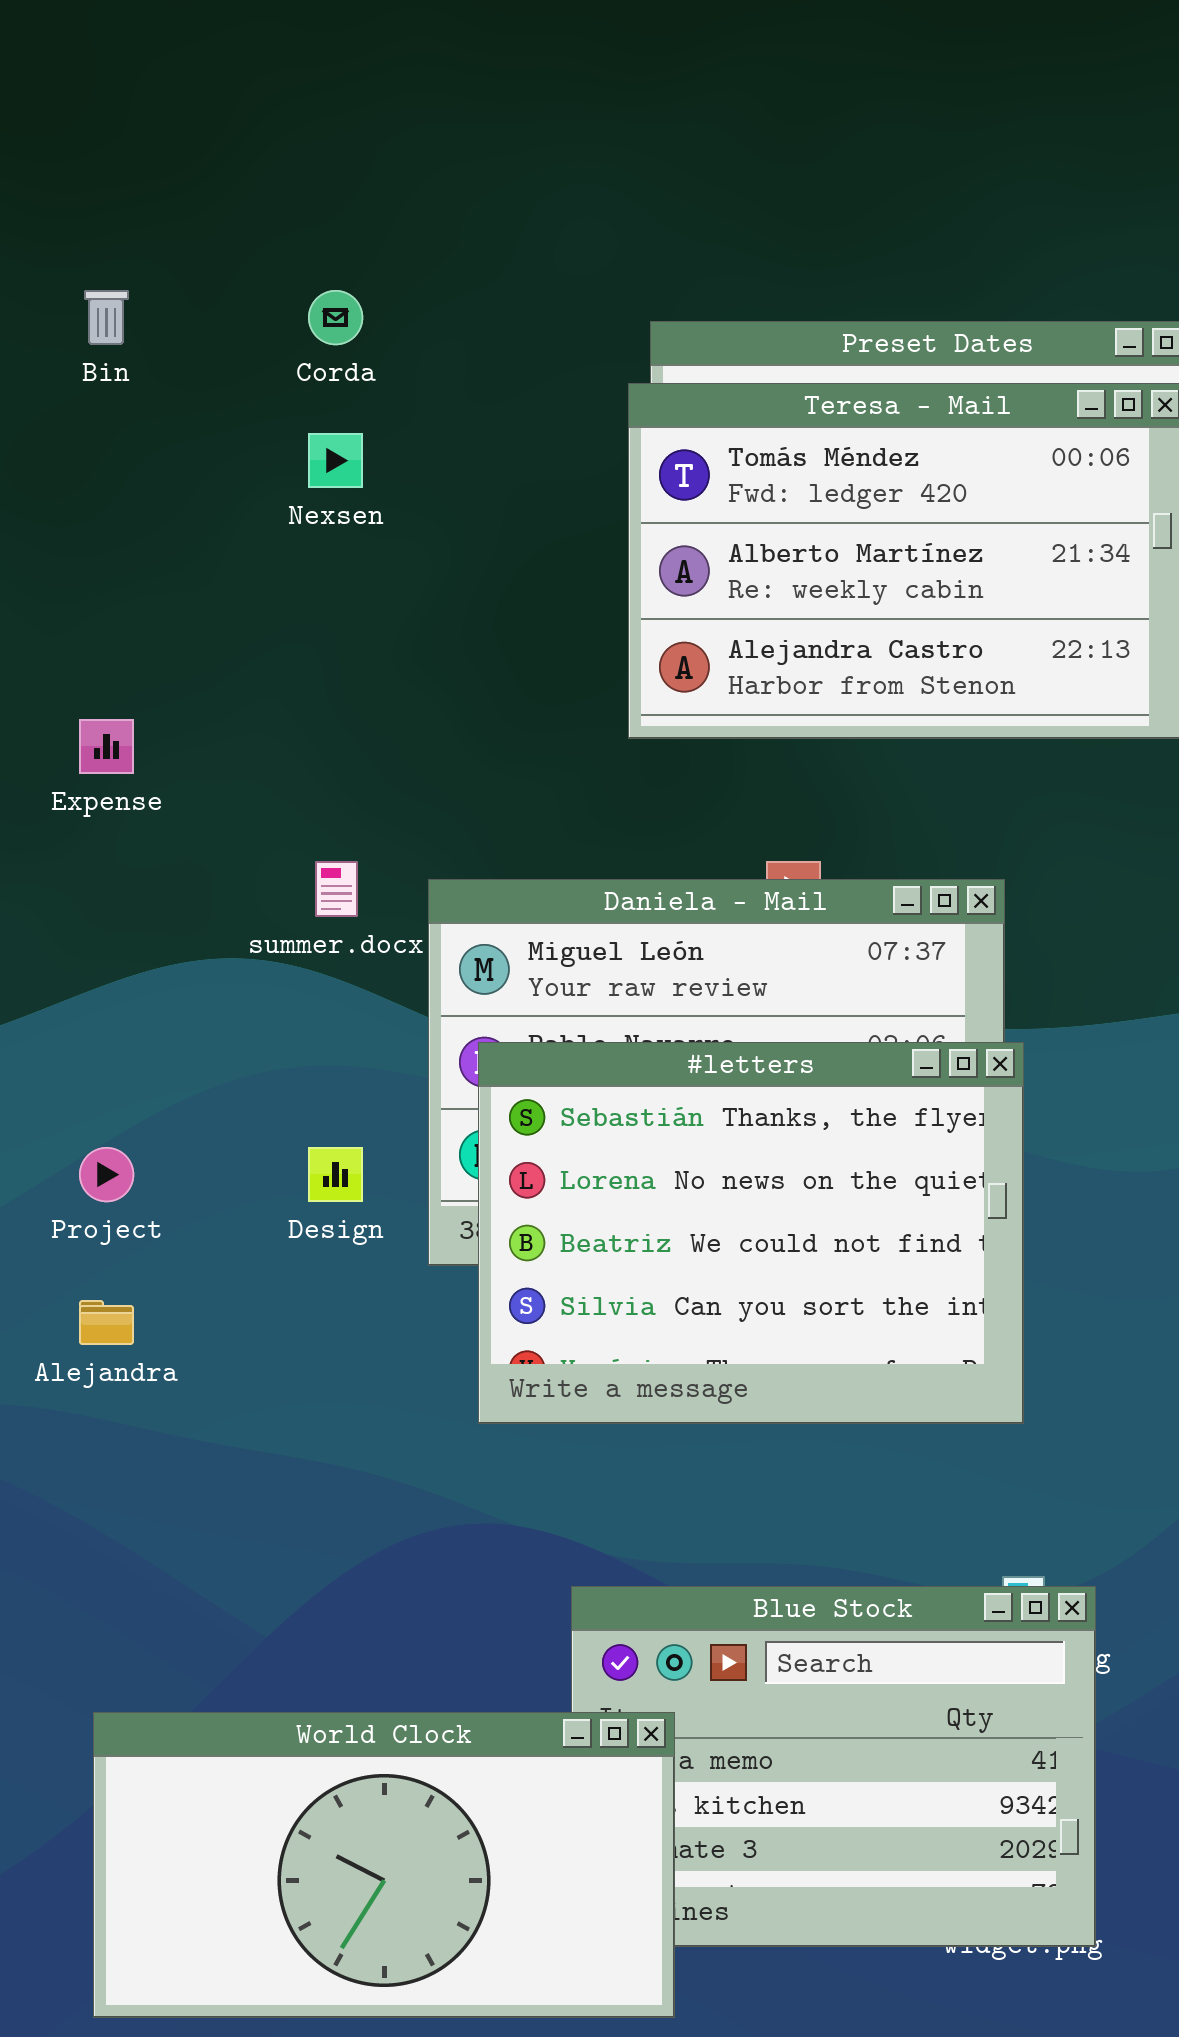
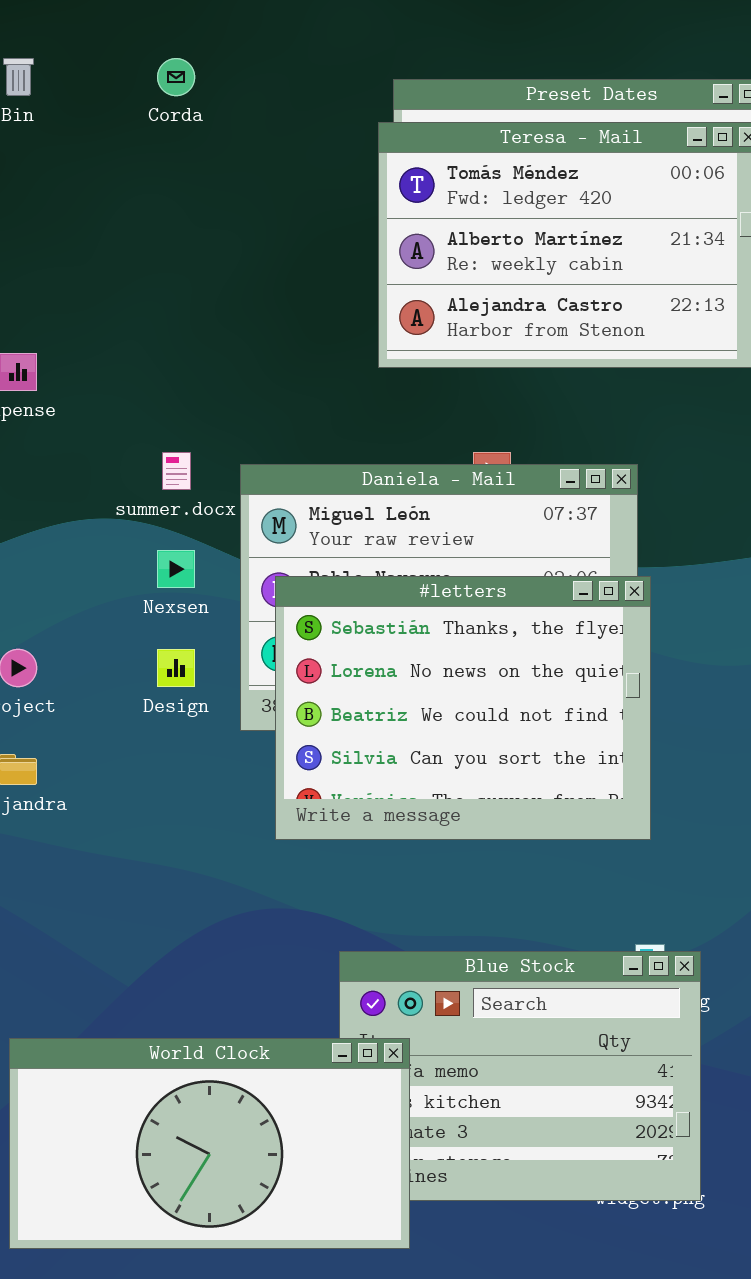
Nexsen: [308,433,363,488] -> [157,550,195,588], moved

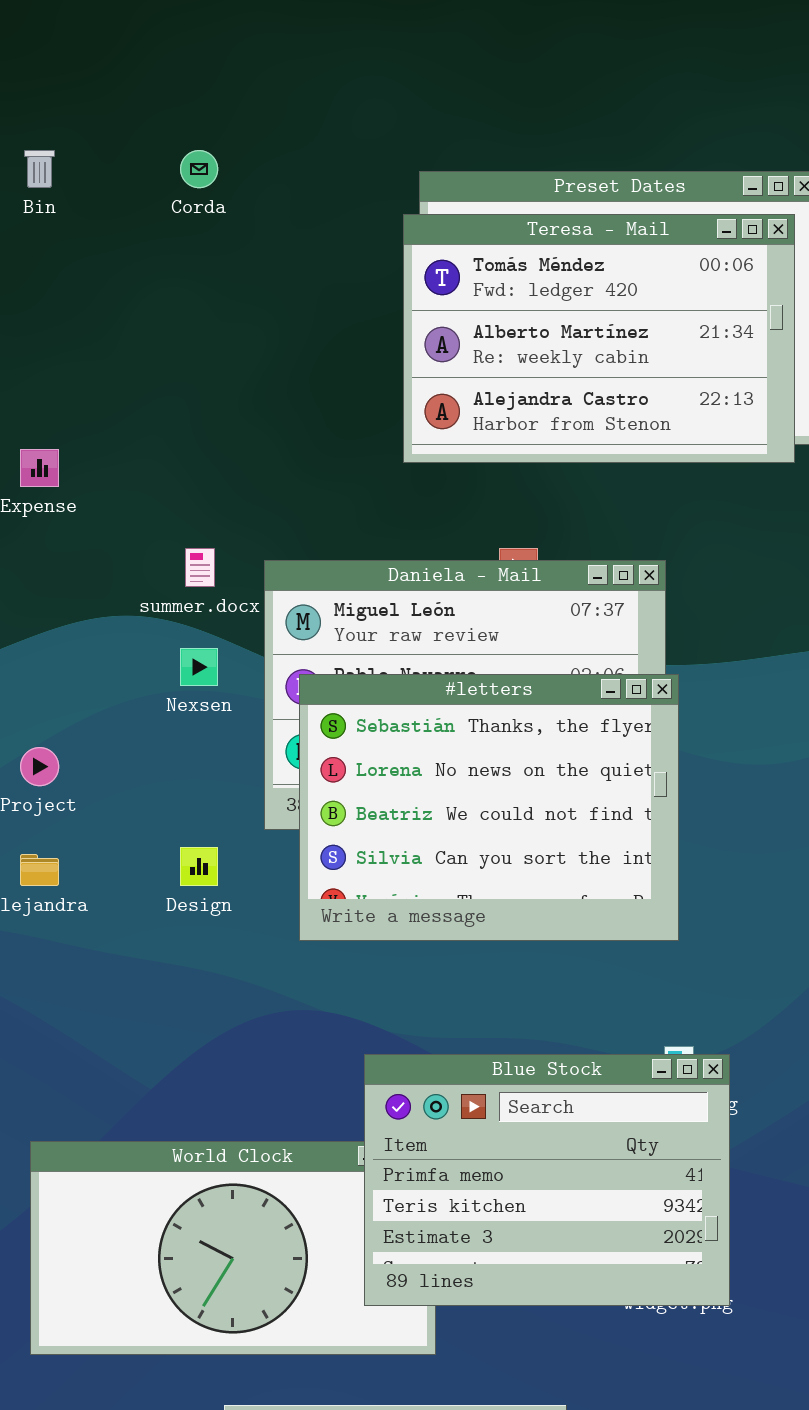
Design: [157,649,195,687] -> [180,847,218,886], moved
Blue Stock: [339,951,701,1201] -> [364,1054,730,1306], raised

